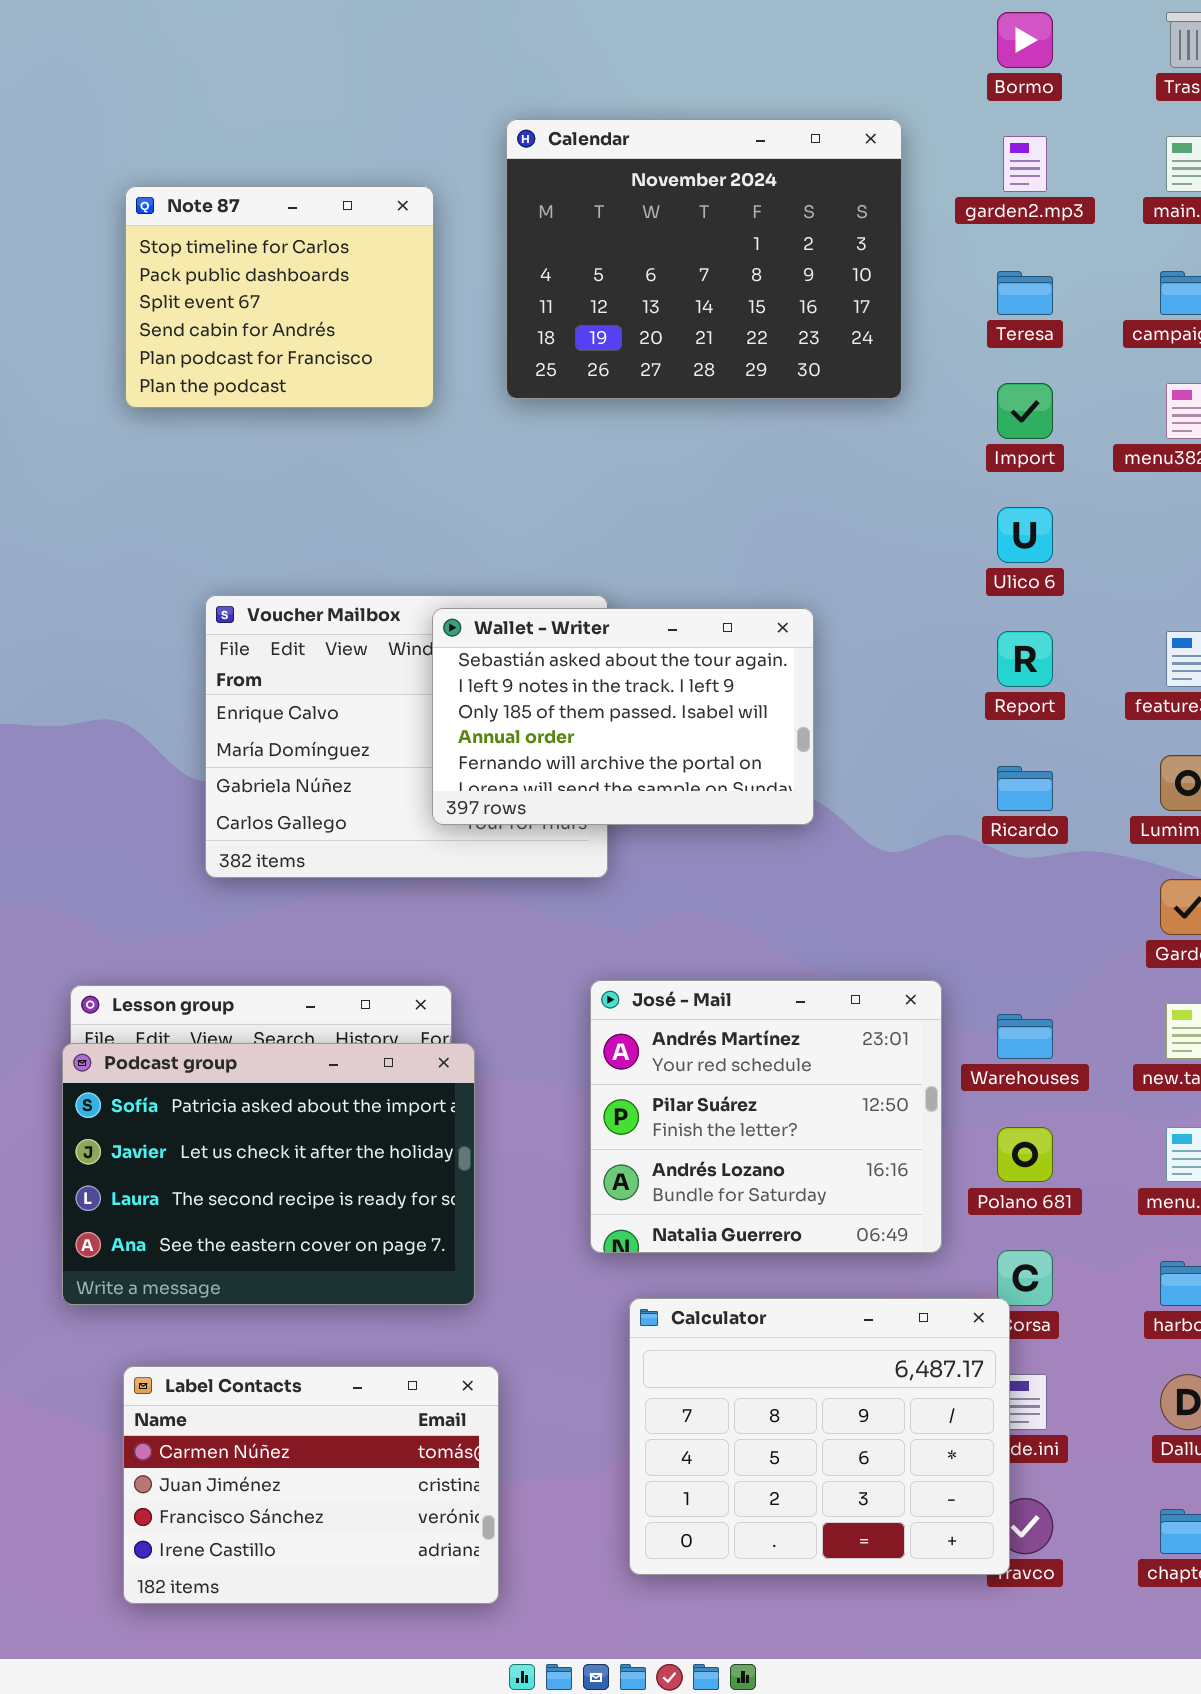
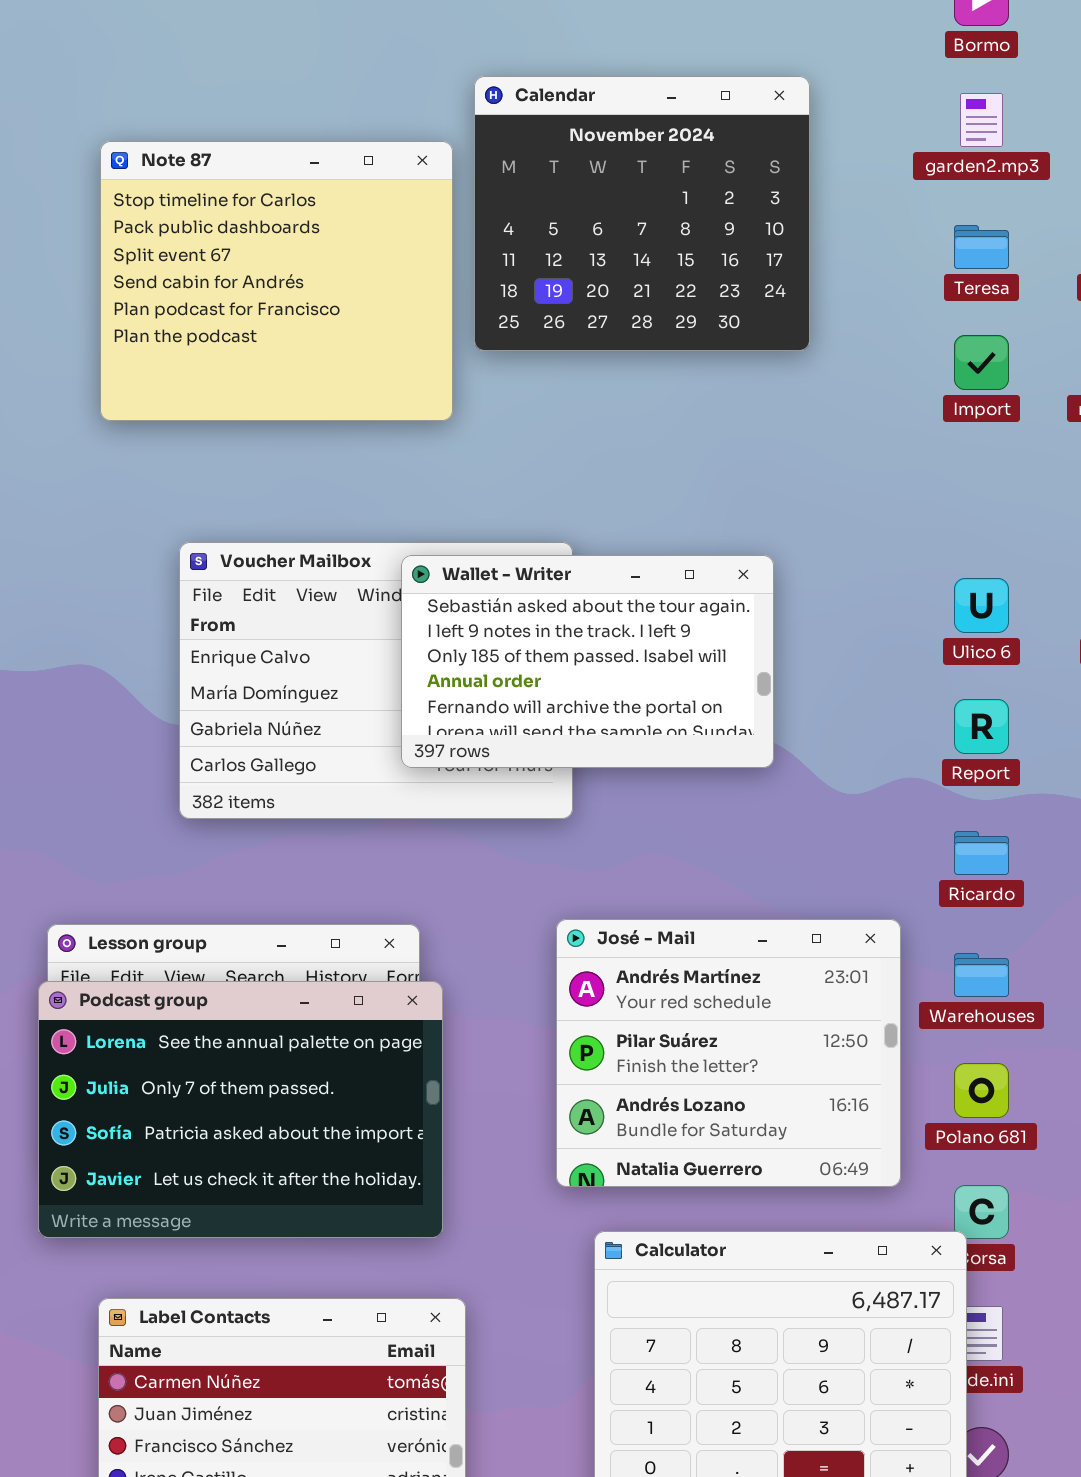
Calendar: [506,119,902,399] -> [474,76,810,351], resized
Note 87: [125,186,434,408] -> [100,141,453,421], resized
Ulico 6: [997,507,1053,563] -> [954,578,1009,633], moved
Report: [997,631,1053,687] -> [954,699,1009,754], moved
Ricardo: [997,766,1053,811] -> [954,831,1009,875], moved
Podcast group: [62,1043,475,1305] -> [38,981,443,1238], scrolled up 2 rows

